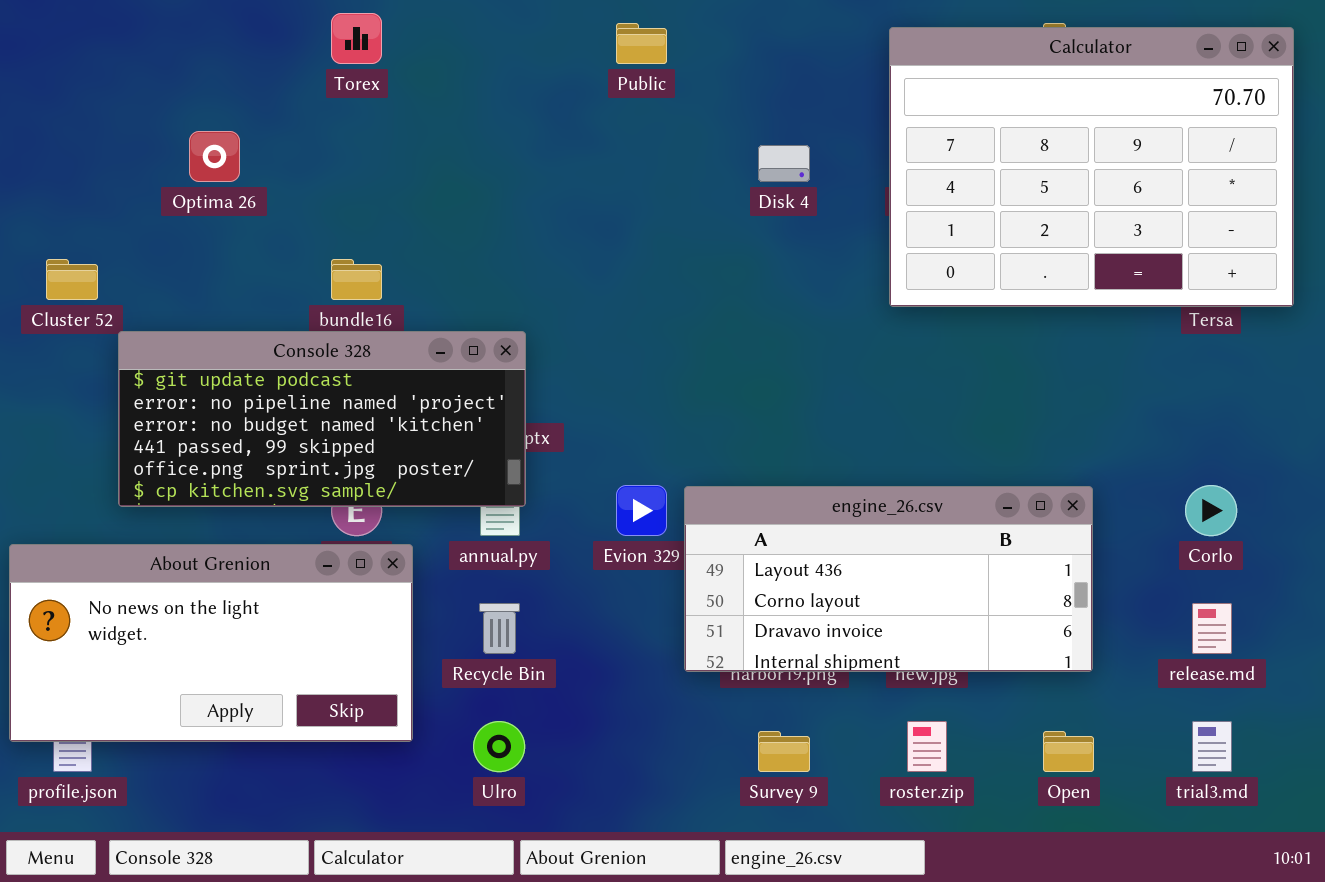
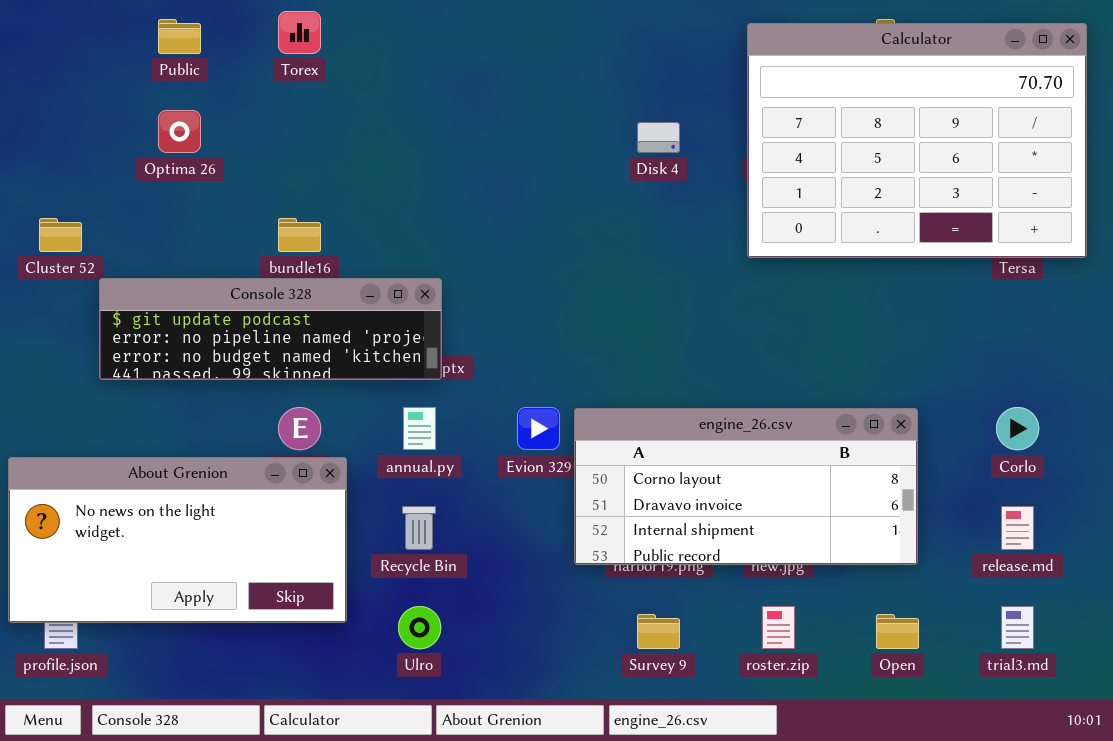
Public: [616,23,667,64] -> [158,19,201,54], moved
Console 328: [118,331,526,507] -> [99,278,442,380], resized
engine_26.csv: [684,486,1093,672] -> [574,408,918,565], scrolled down 1 row

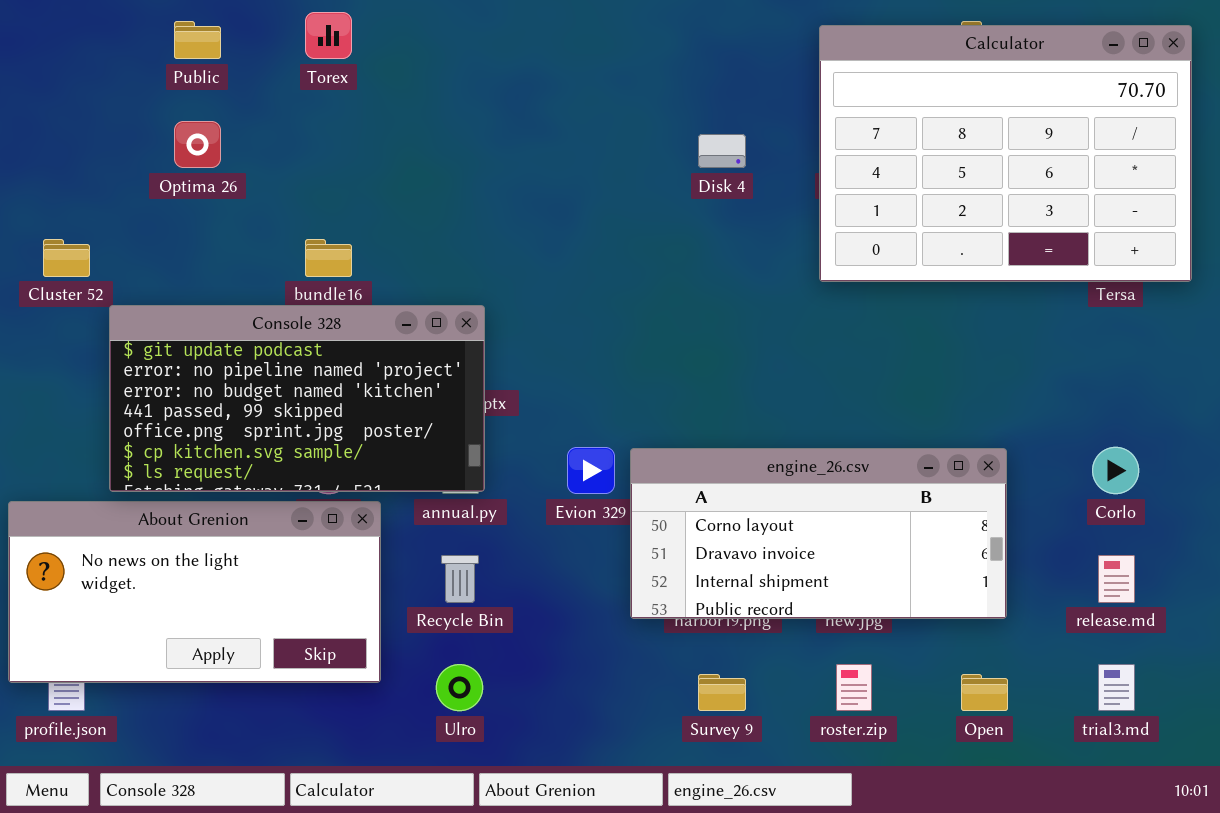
Console 328: [99,278,442,380] -> [109,305,485,492], resized

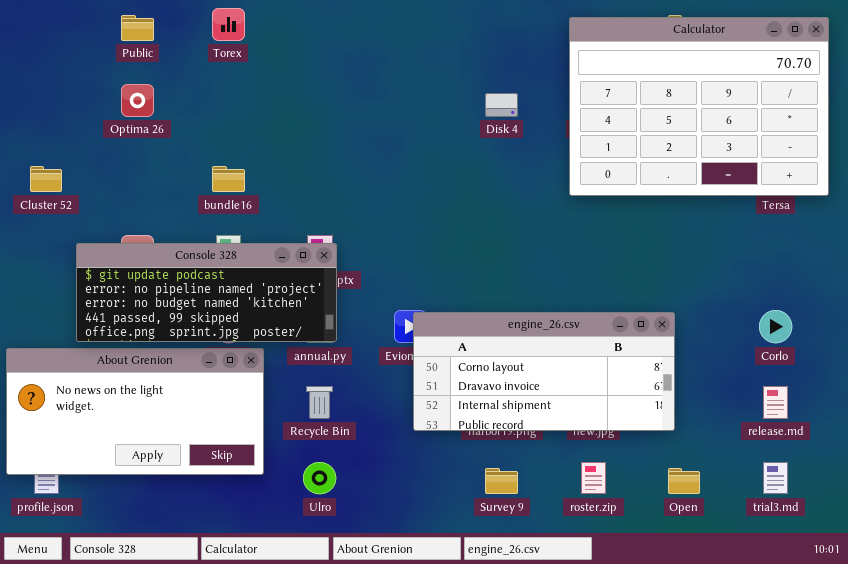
Console 328: [109,305,485,492] -> [76,243,337,342], resized
engine_26.csv: [630,448,1007,619] -> [413,312,675,431], moved

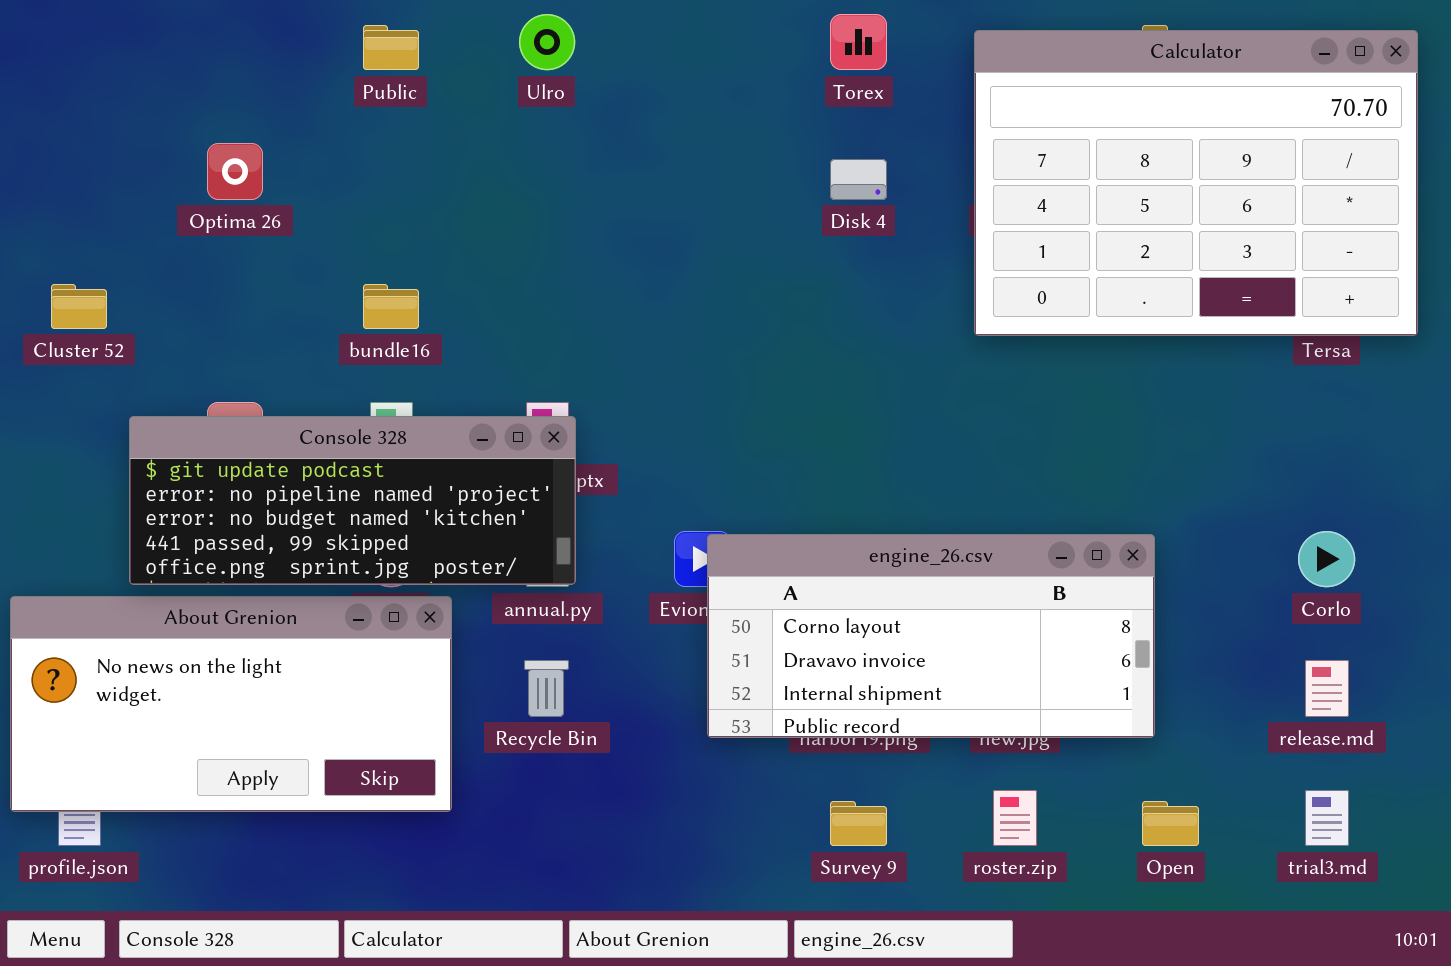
Torex: [212,8,245,41] -> [830,14,887,70], moved
Public: [121,15,154,41] -> [363,25,419,70], moved
Ulro: [303,462,336,494] -> [519,14,575,70], moved

